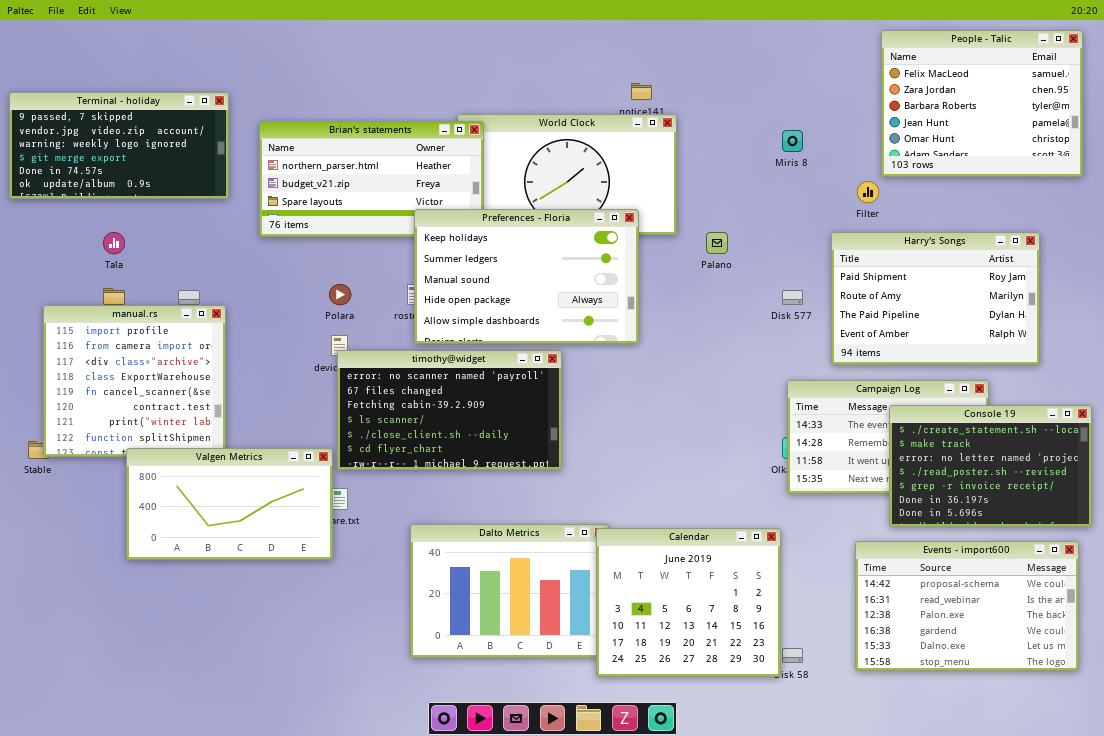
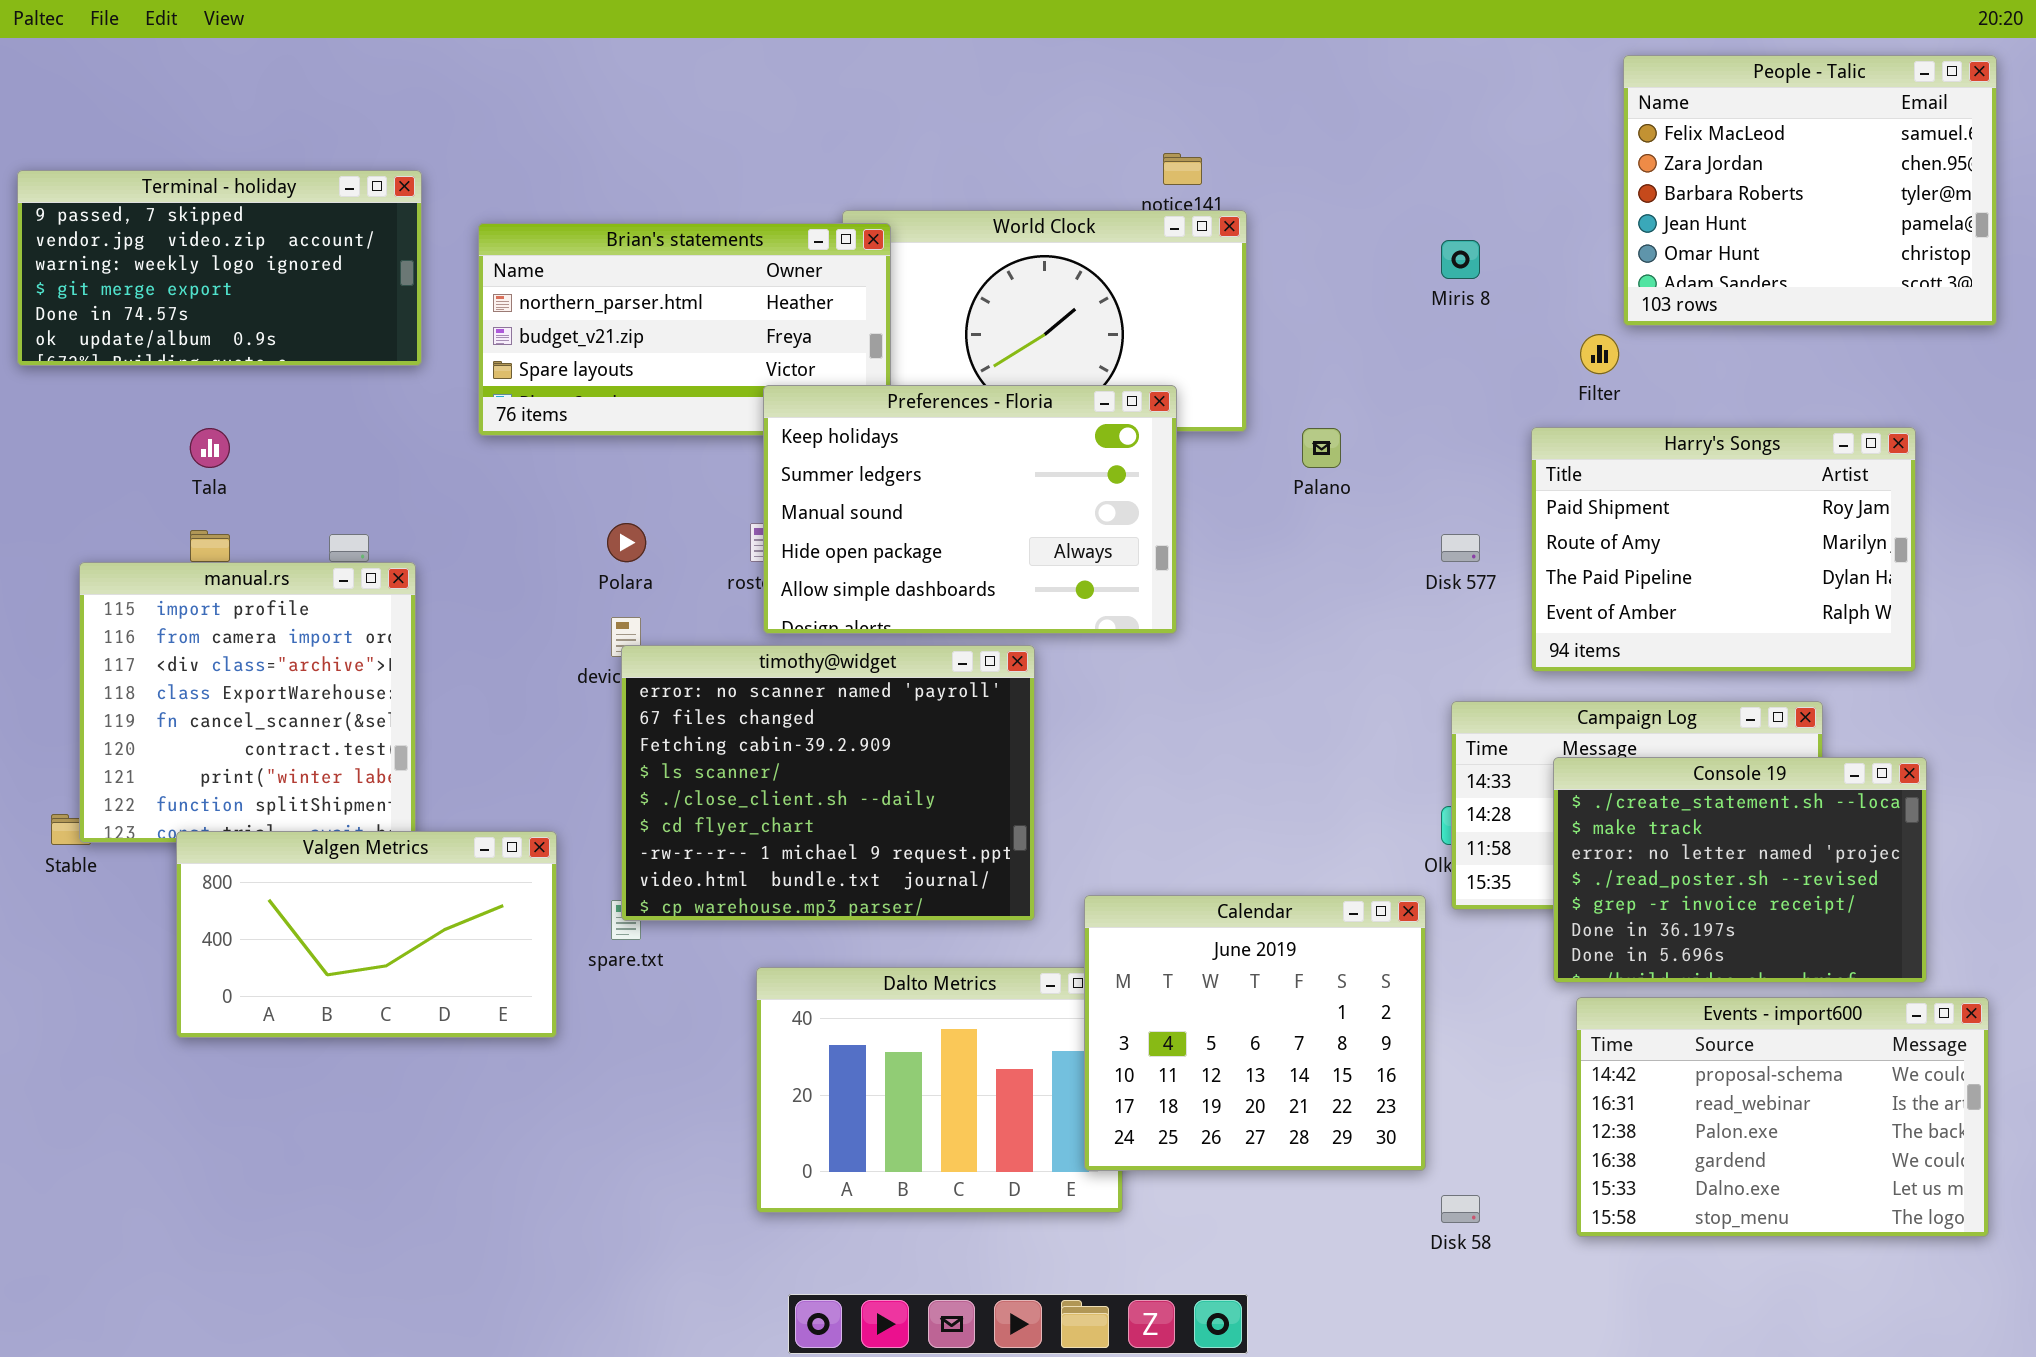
timothy@widget: [337,350,562,470] -> [621,645,1035,921], resized
Console 19: [889,405,1092,527] -> [1553,757,1927,983], moved
Valgen Metrics: [126,448,333,560] -> [176,831,557,1038], moved
Calendar: [596,528,781,677] -> [1084,895,1426,1171], moved

